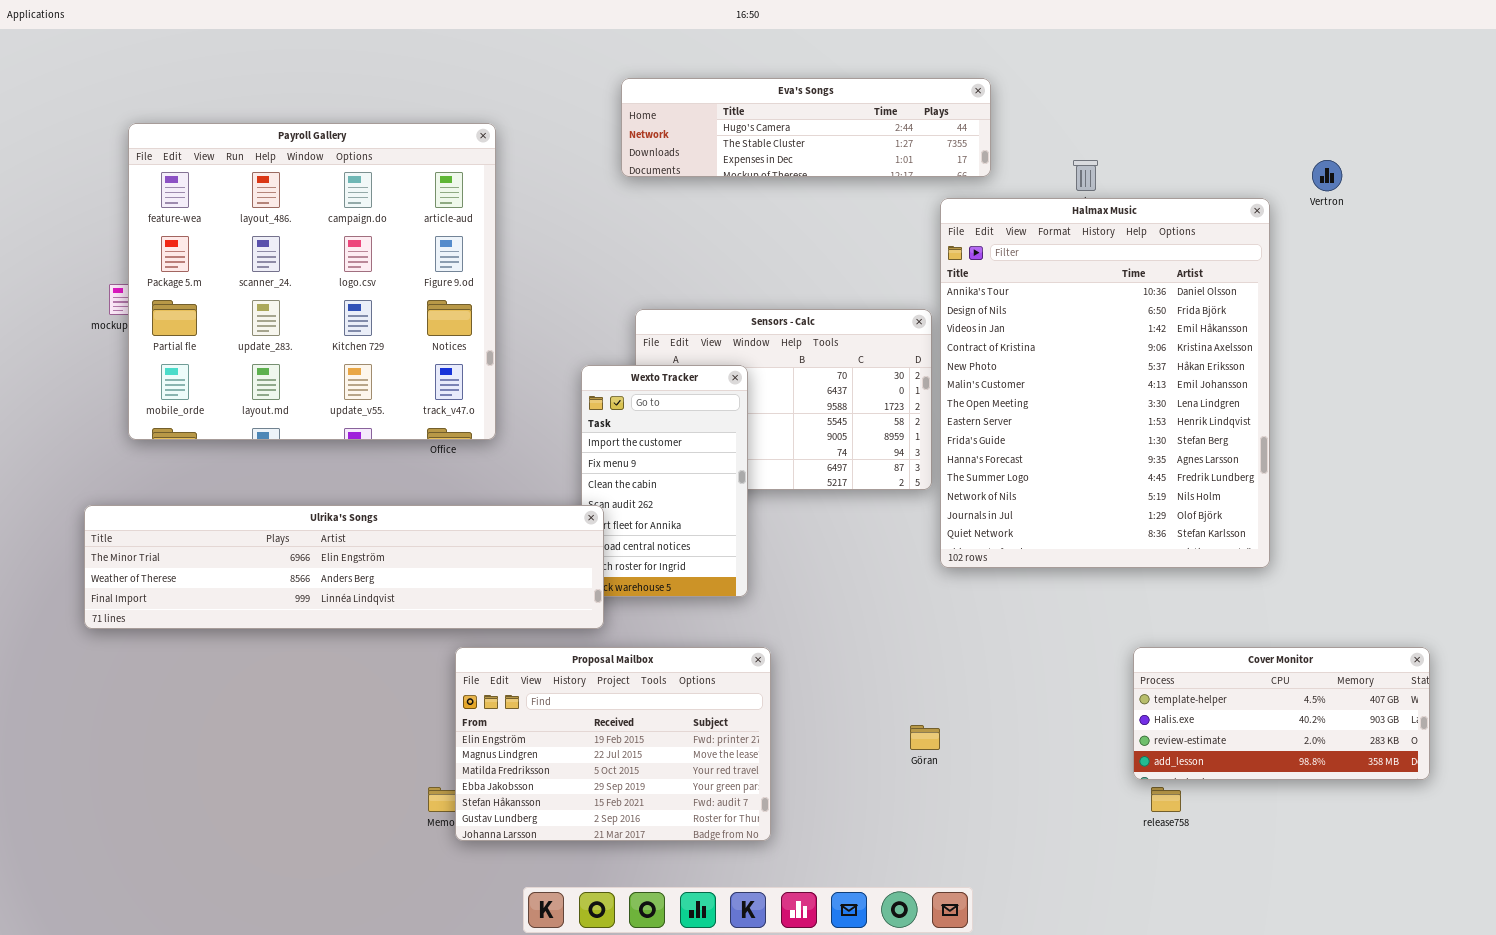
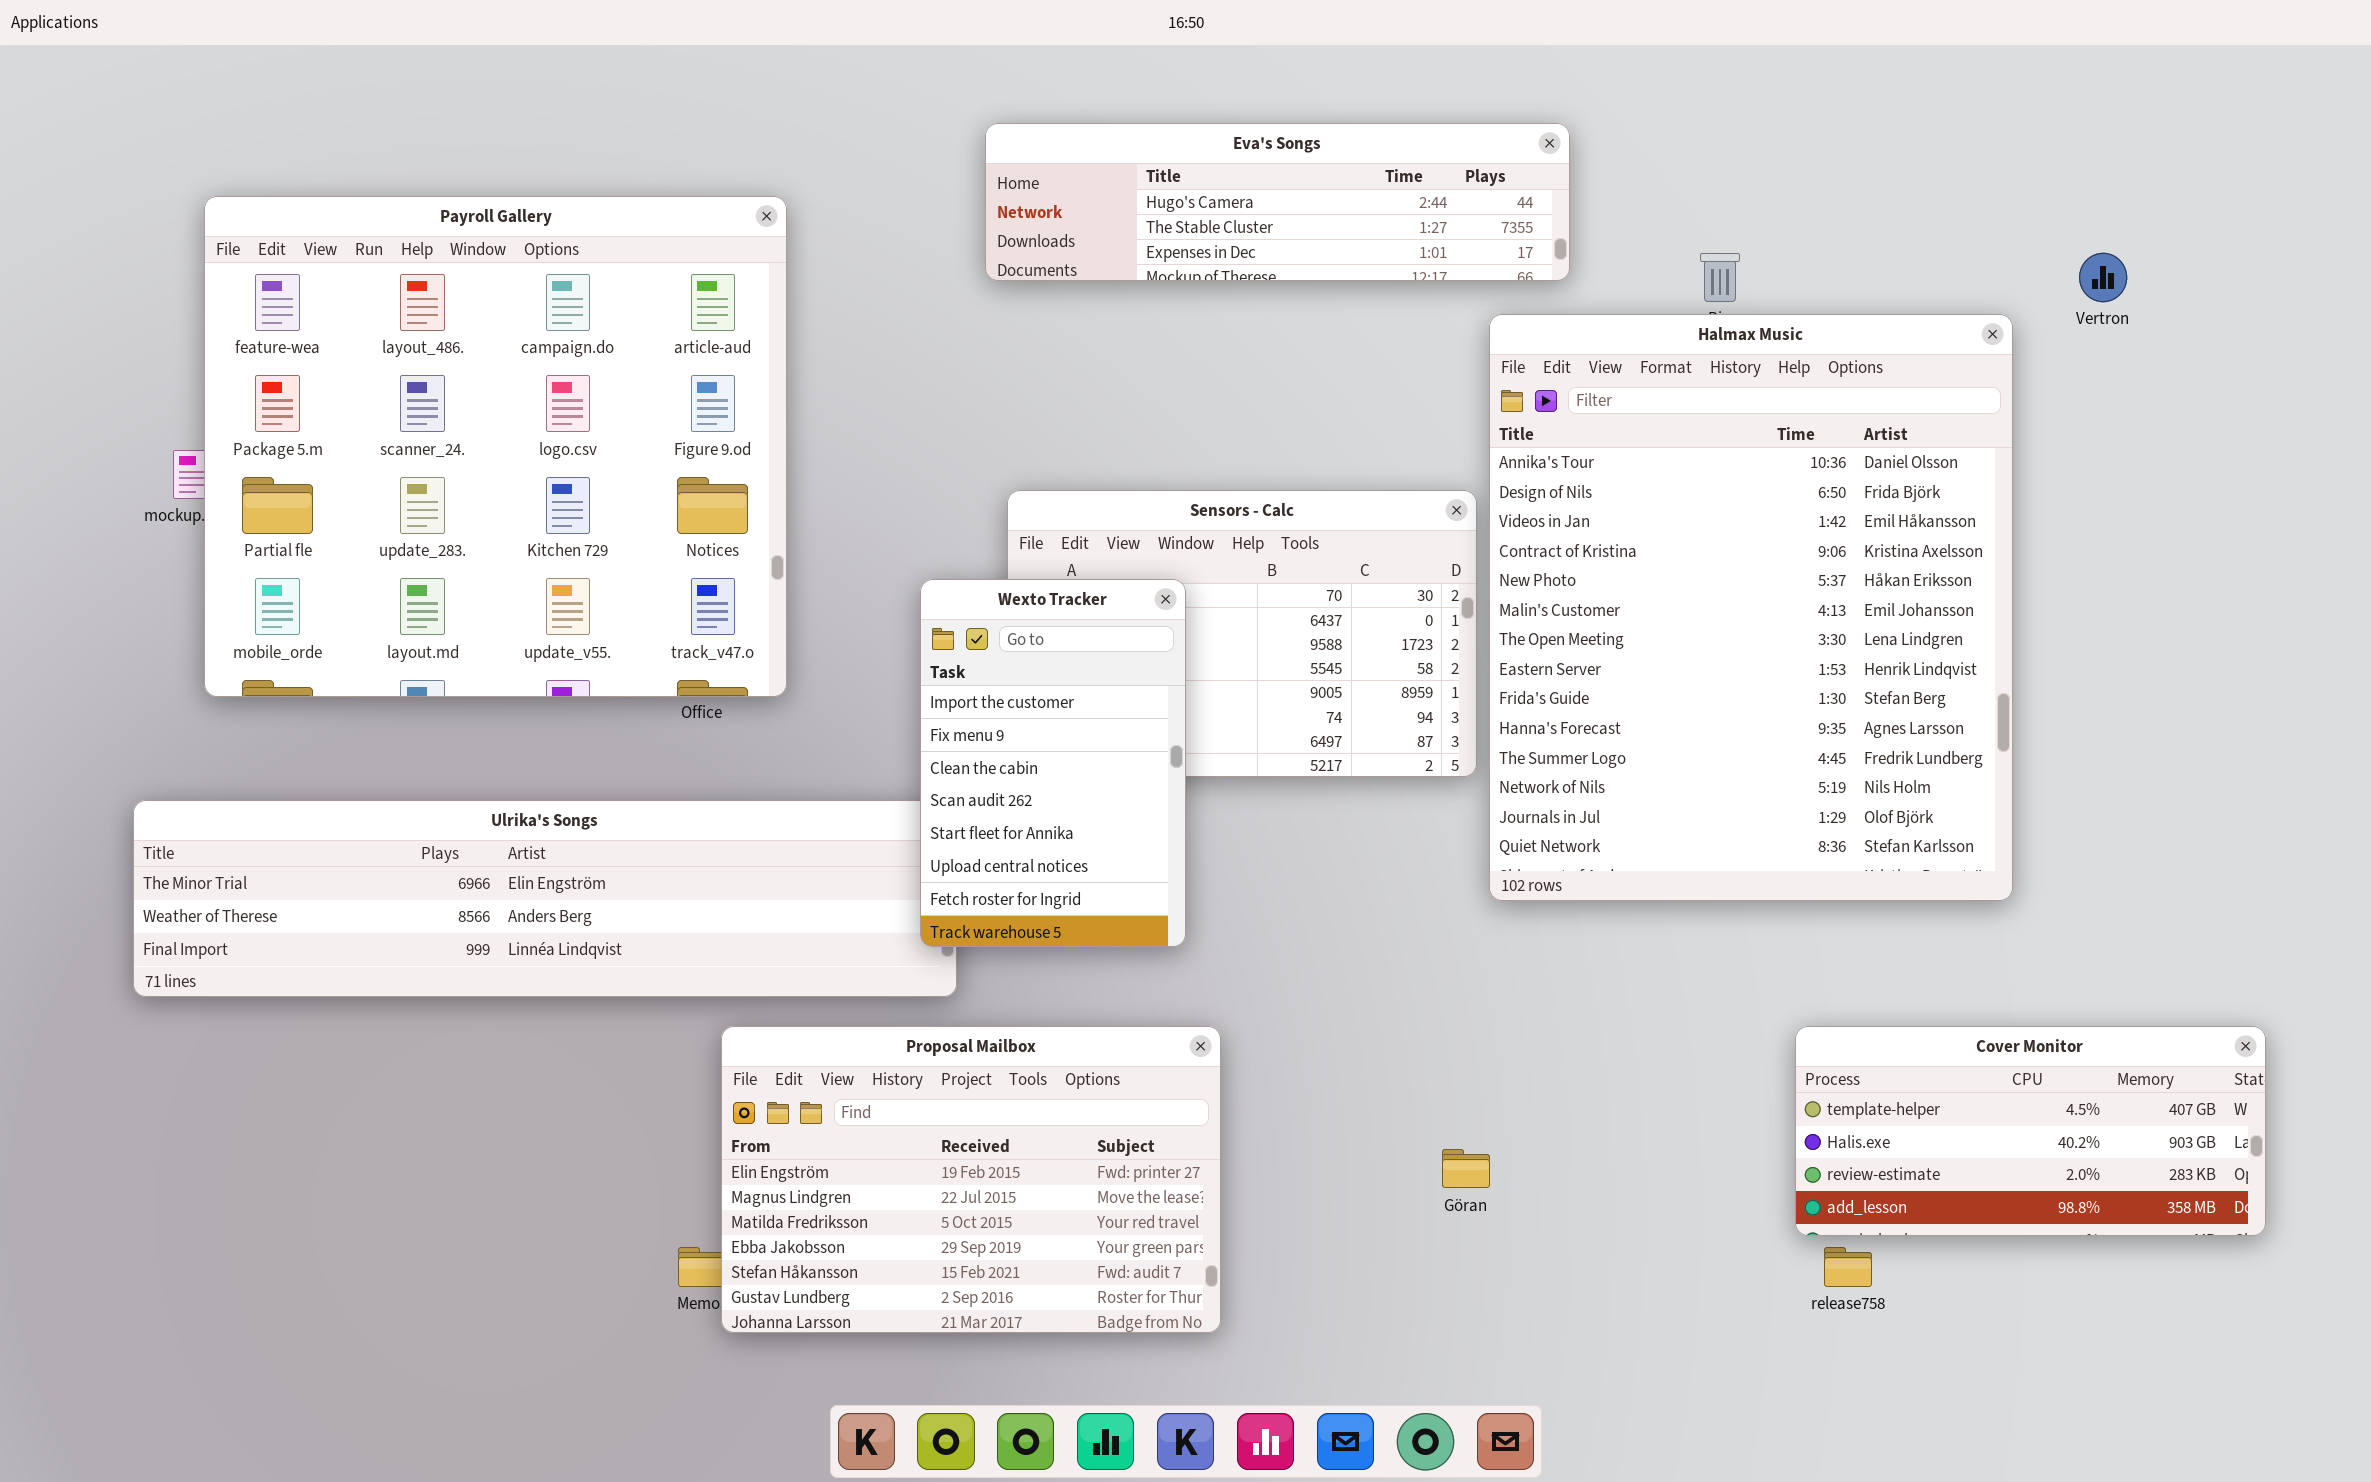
Wexto Tracker: [581,365,748,597] -> [920,579,1186,947], raised

